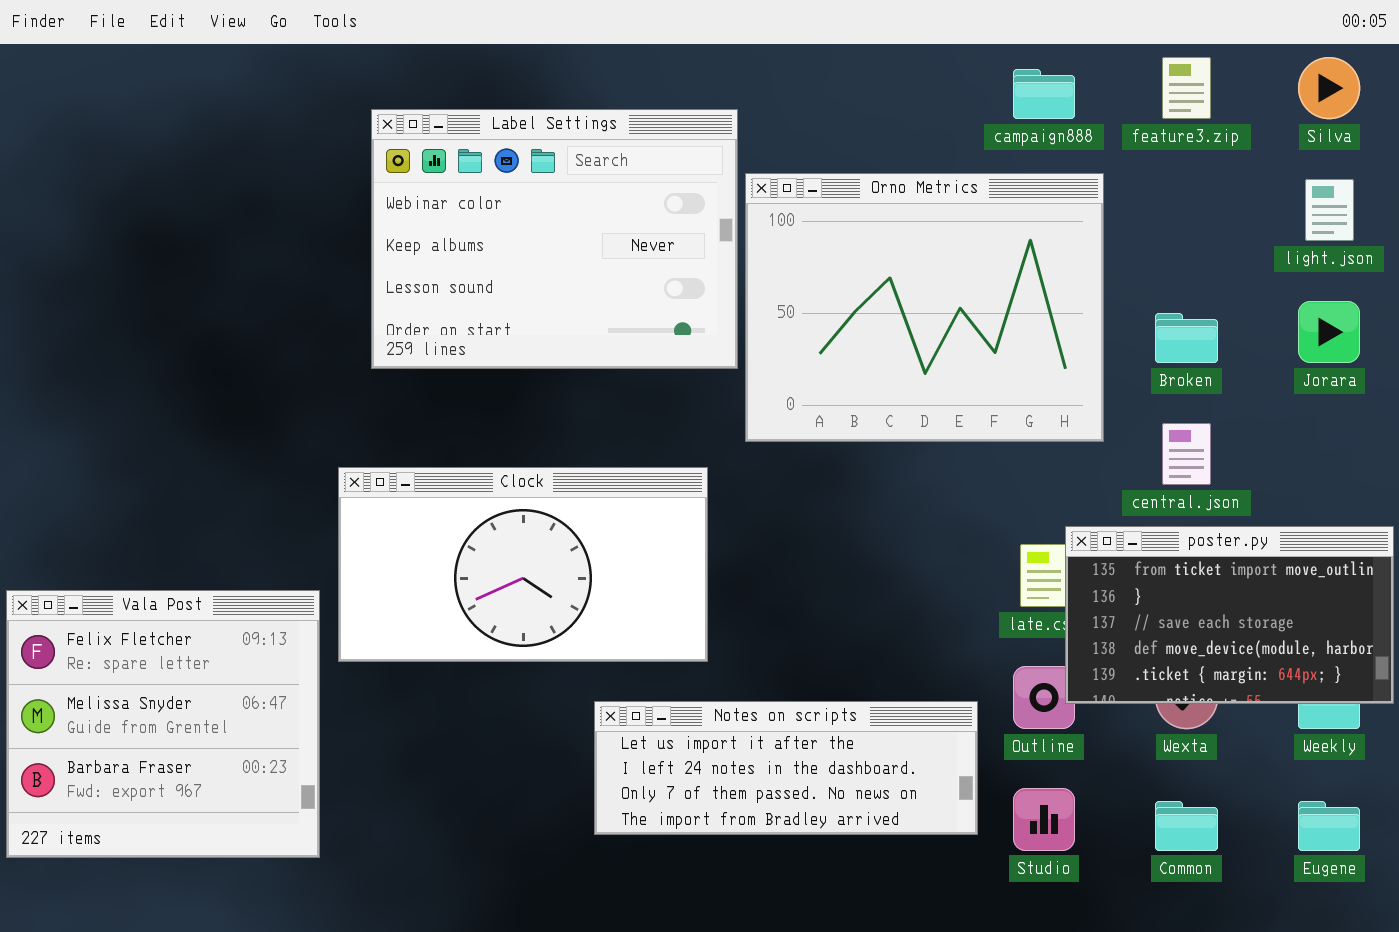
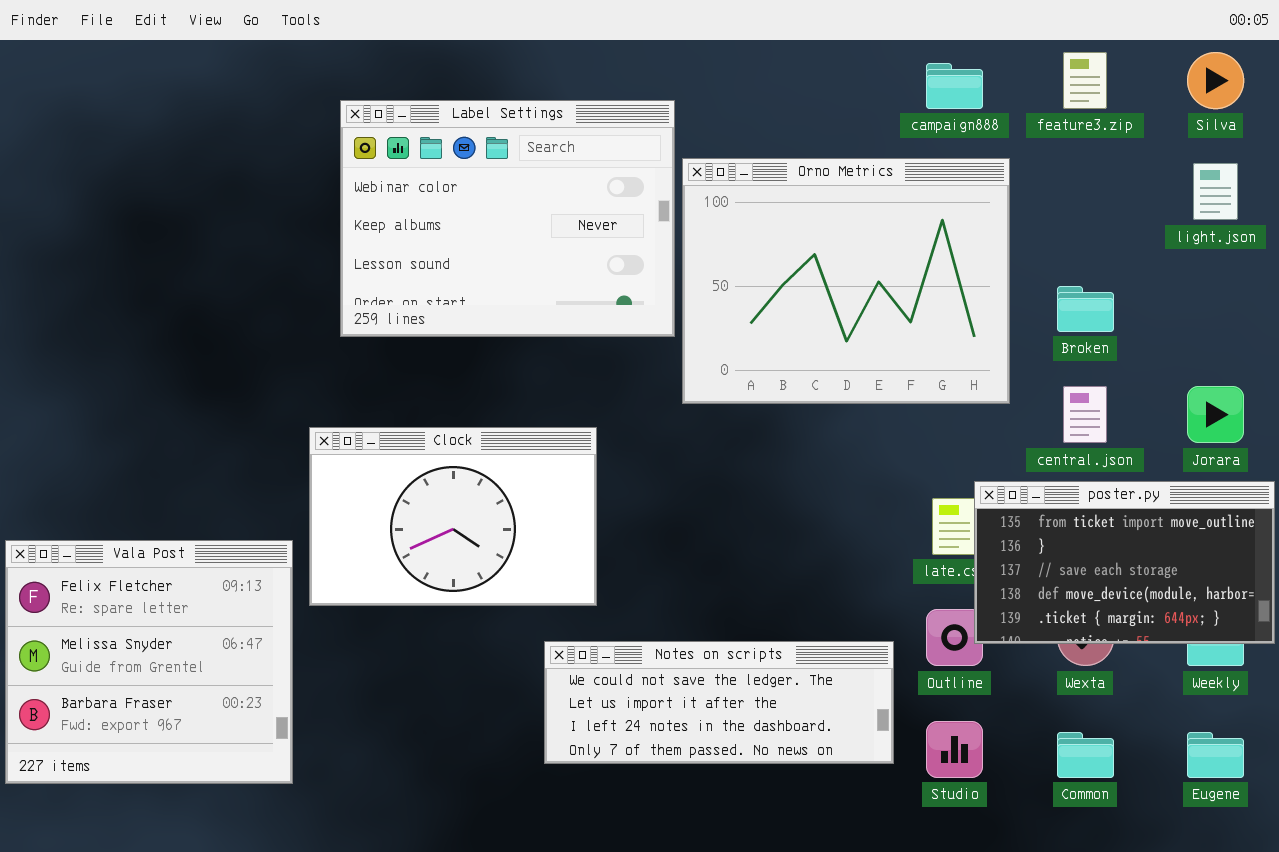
Jorara: [1298,301,1360,363] -> [1187,386,1244,443], moved
Clock: [338,467,708,662] -> [309,427,597,606], resized
Notes on scripts: [594,701,978,835] -> [544,641,894,764], scrolled up 1 row

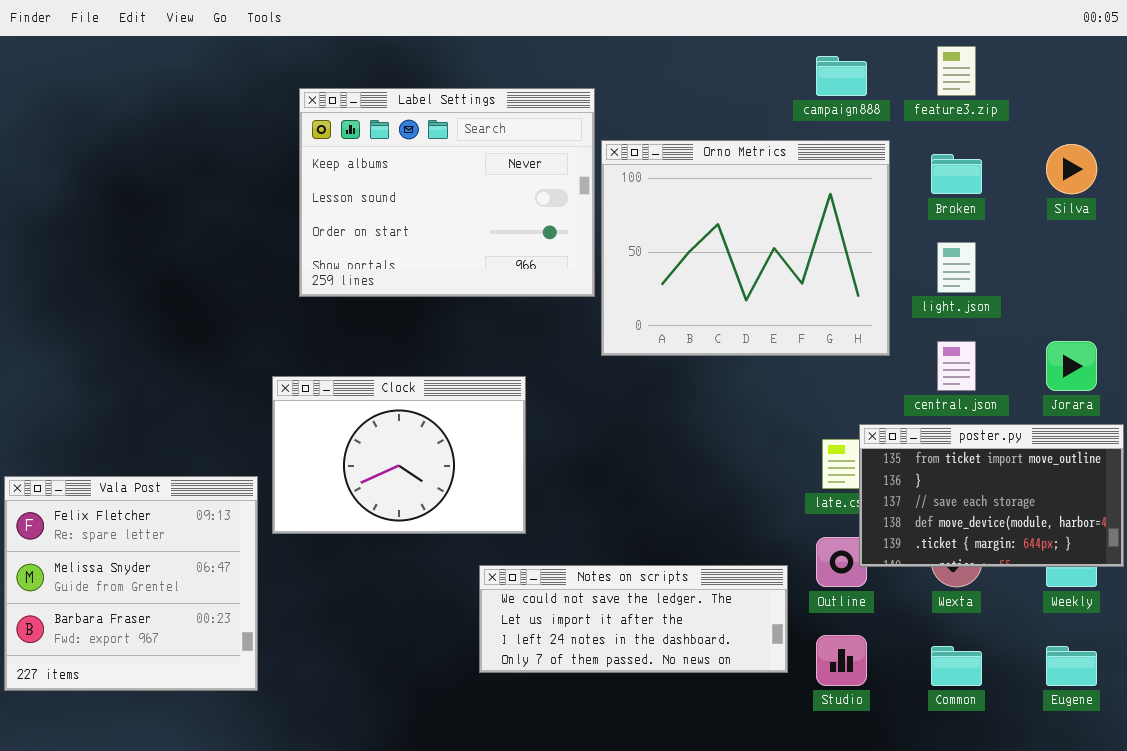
Silva: [1187,52,1244,109] -> [1046,144,1097,194], moved
Label Settings: [340,100,675,337] -> [299,88,595,297], scrolled down 1 row
light.json: [1193,163,1238,220] -> [937,242,976,293], moved
Broken: [1057,286,1114,332] -> [931,154,982,194], moved

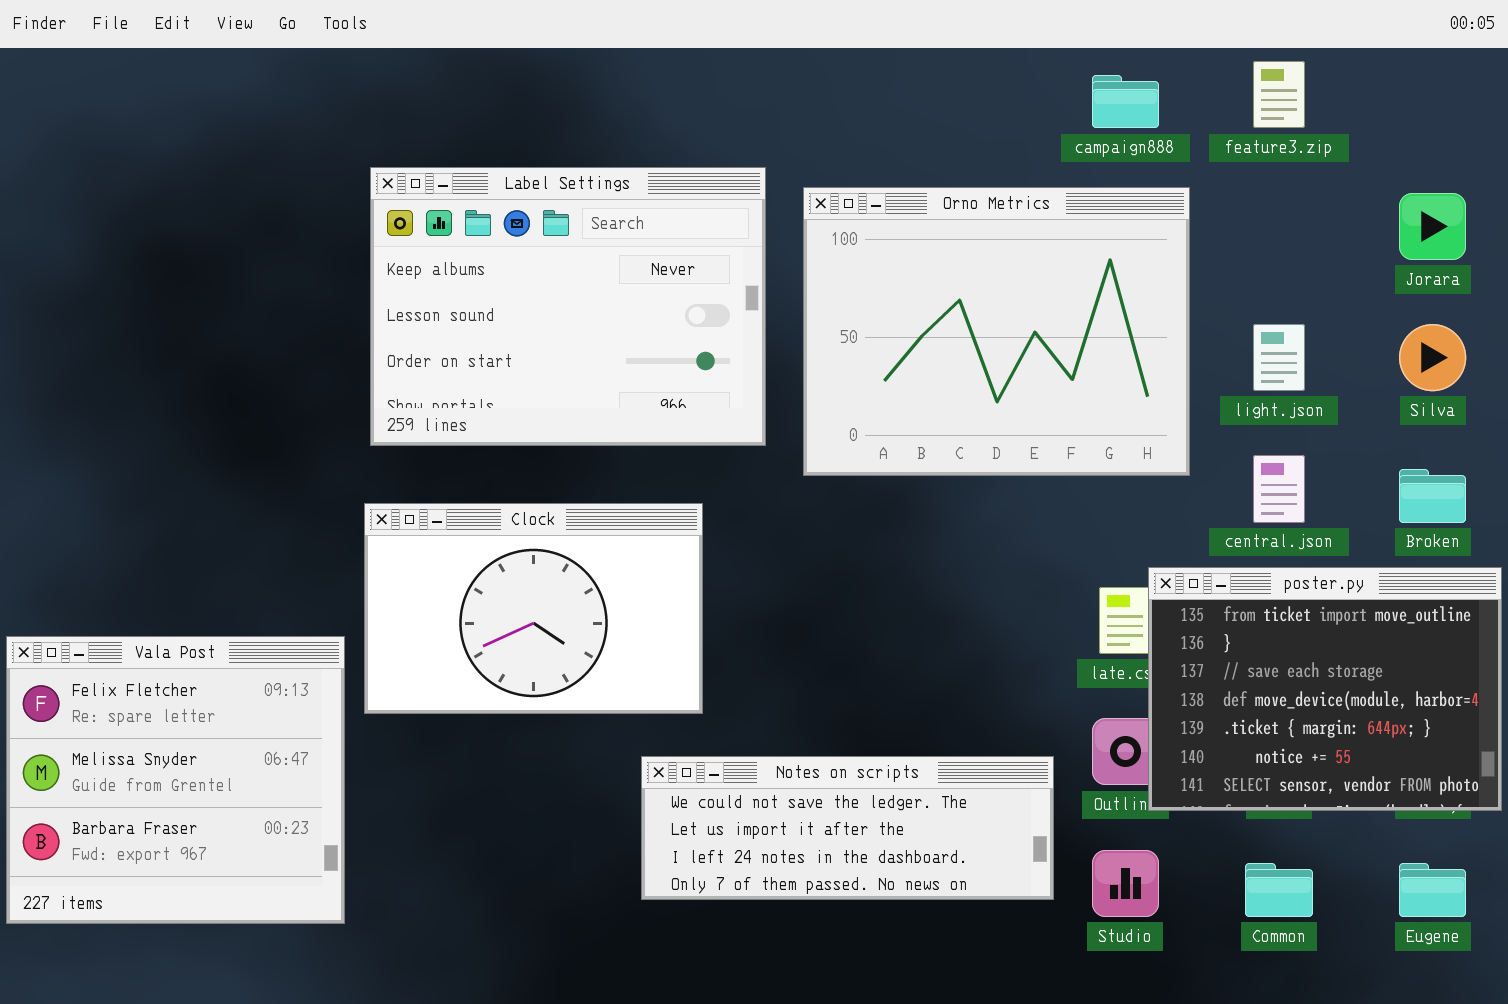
Label Settings: [299,88,595,297] -> [370,167,766,446], moved
Silva: [1046,144,1097,194] -> [1399,324,1466,391], moved
Broken: [931,154,982,194] -> [1399,469,1466,523], moved
Jorara: [1046,341,1097,391] -> [1399,193,1466,260], moved
poster.py: [859,424,1124,567] -> [1148,567,1502,811], resized

